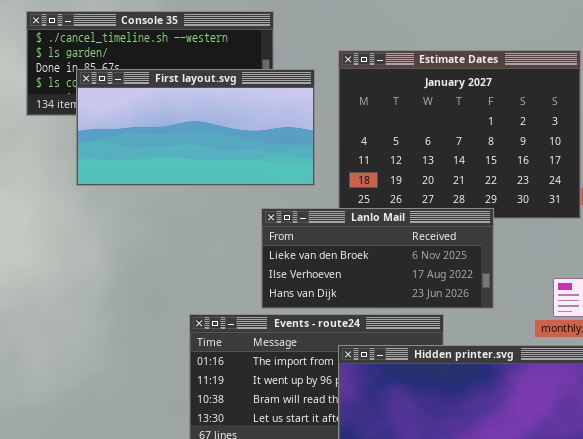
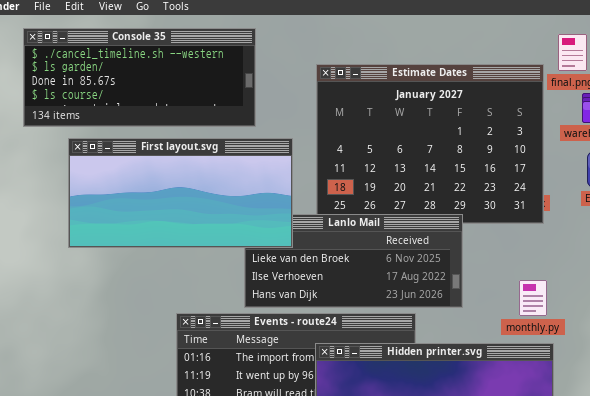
First layout.svg: [76,69,315,186] -> [68,138,293,248], moved

